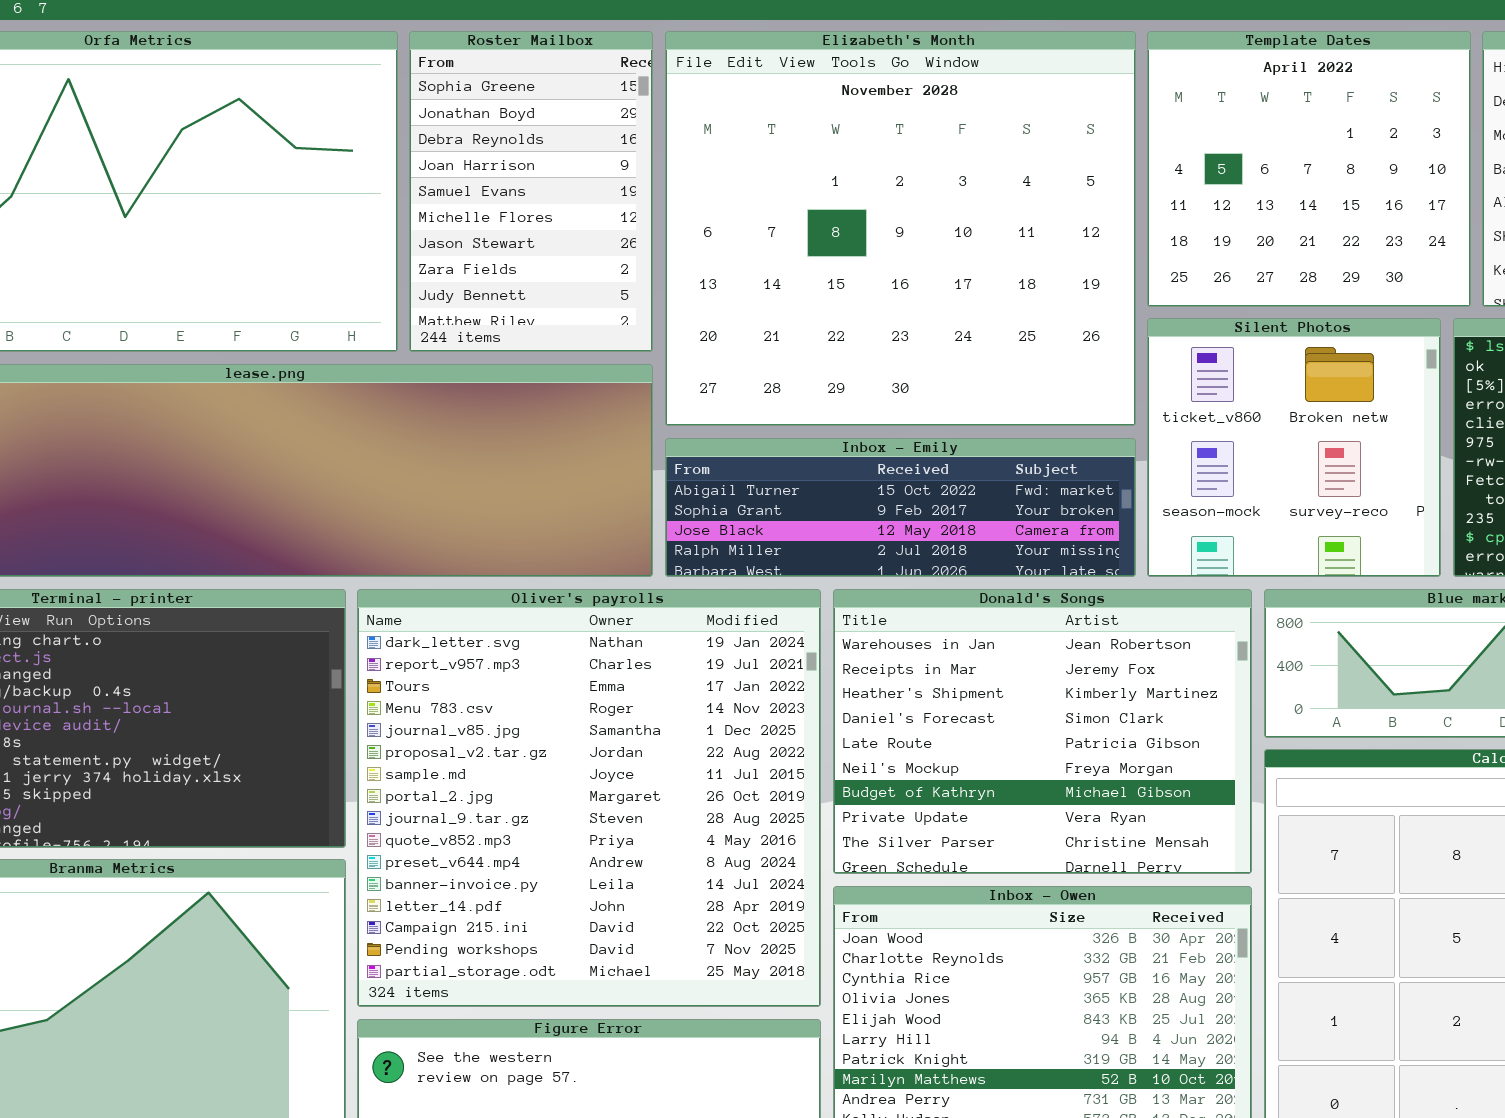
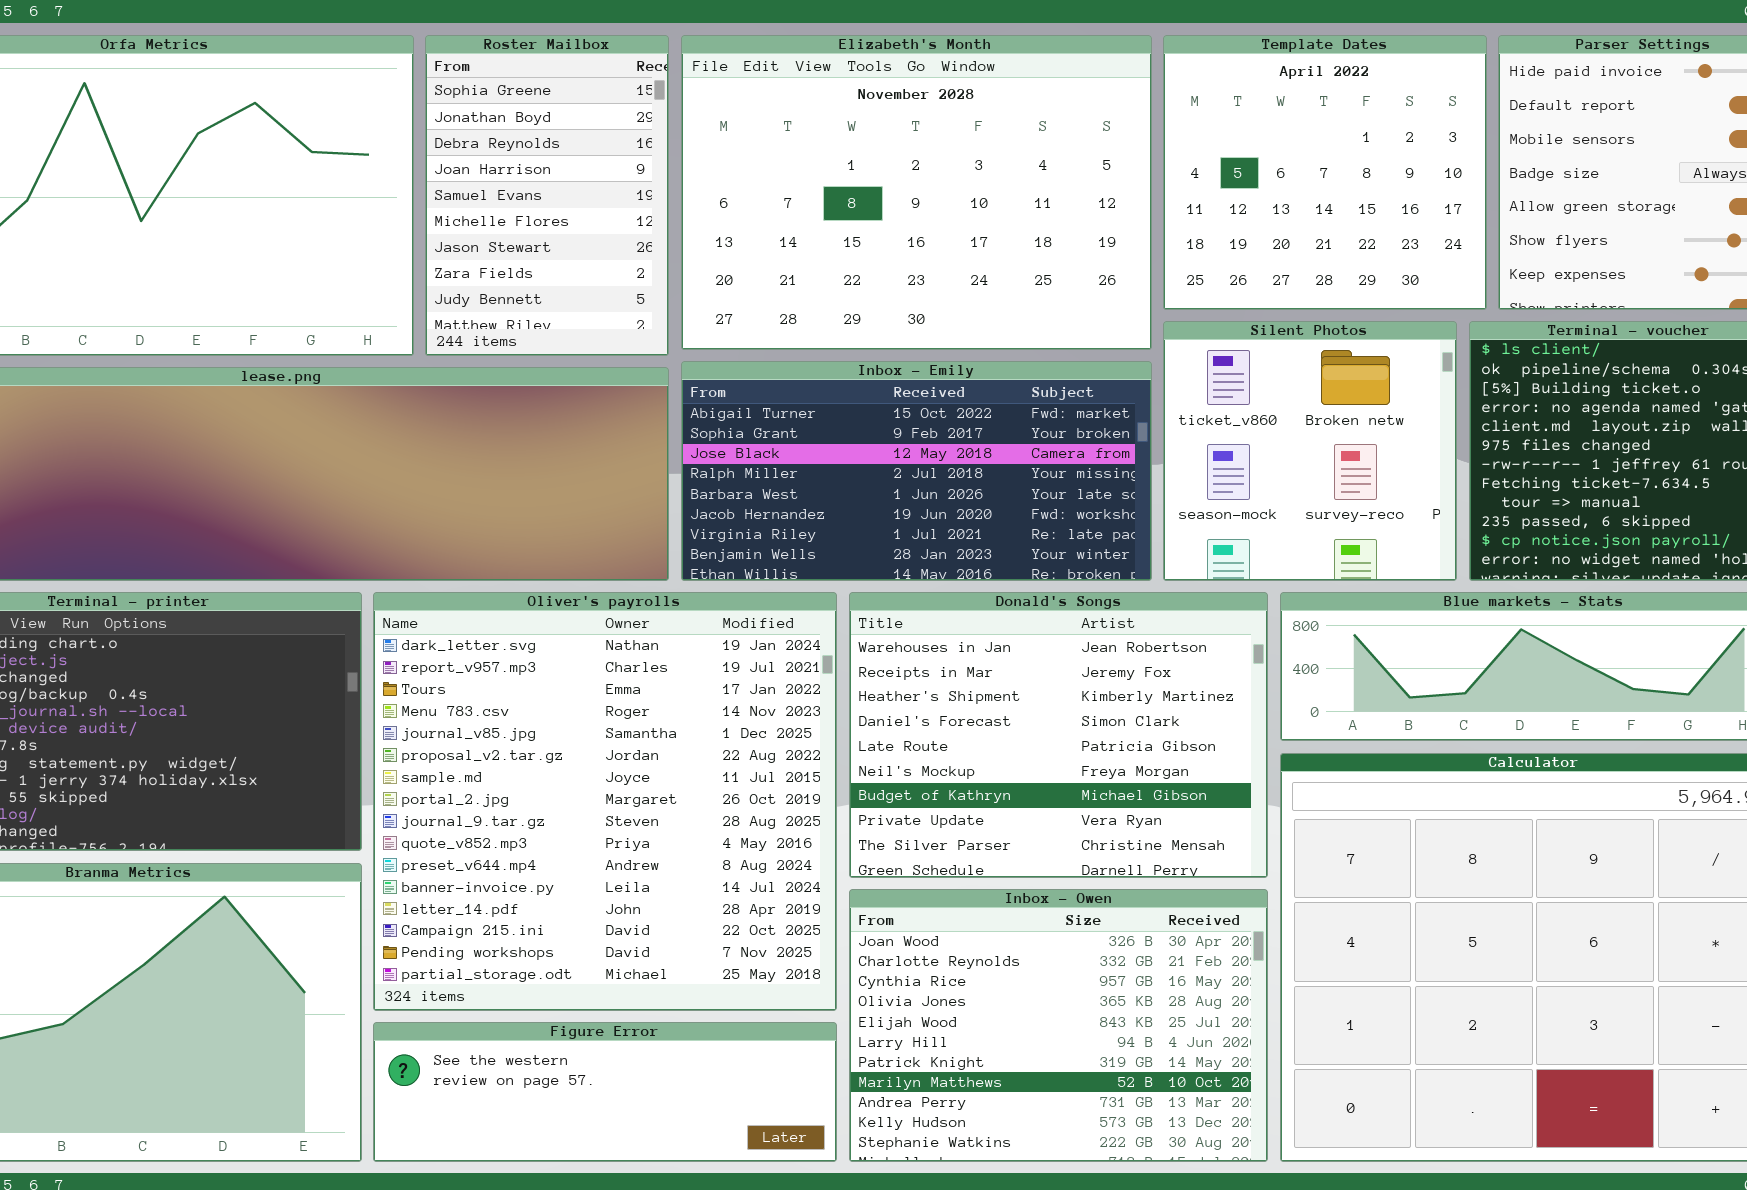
Elizabeth's Month: [665,31,1136,426] -> [681,35,1152,350], resized
Inbox - Emily: [665,438,1136,577] -> [681,361,1152,581], resized

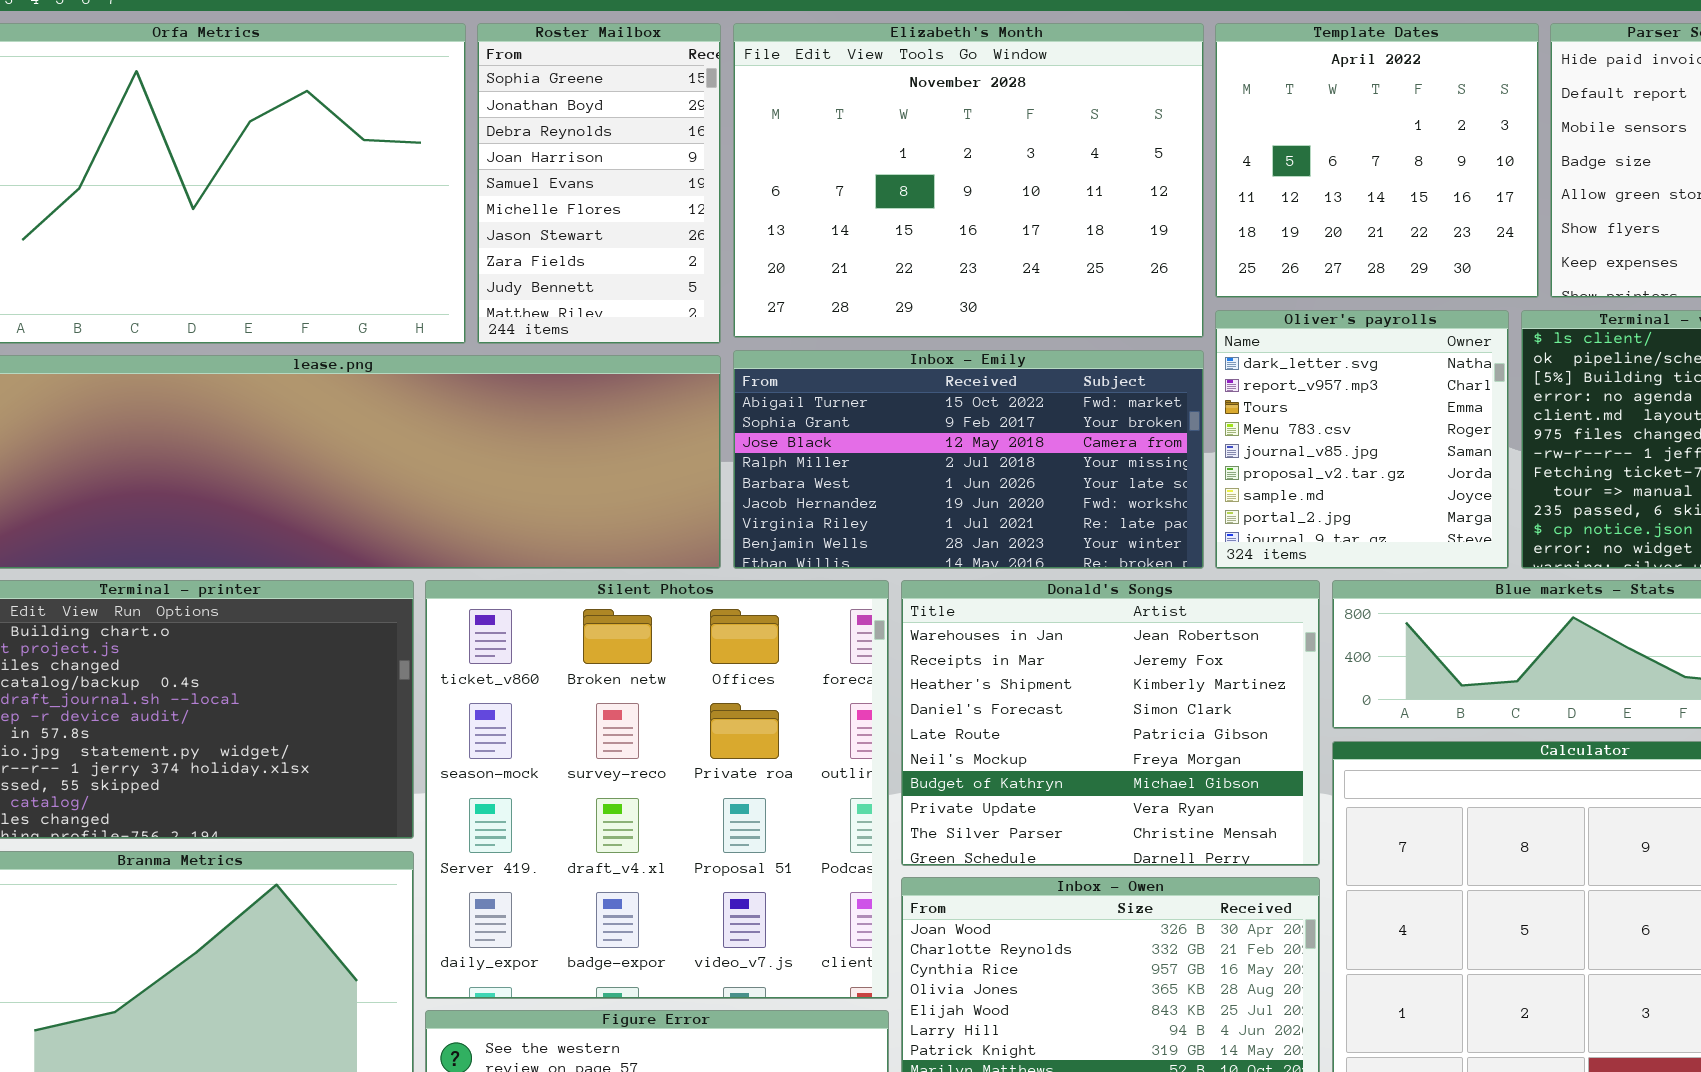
Silent Photos: [1163,321,1457,581] -> [425,580,889,999], moved, resized
Oliver's payrolls: [373,592,837,1011] -> [1215,310,1509,569], moved, resized

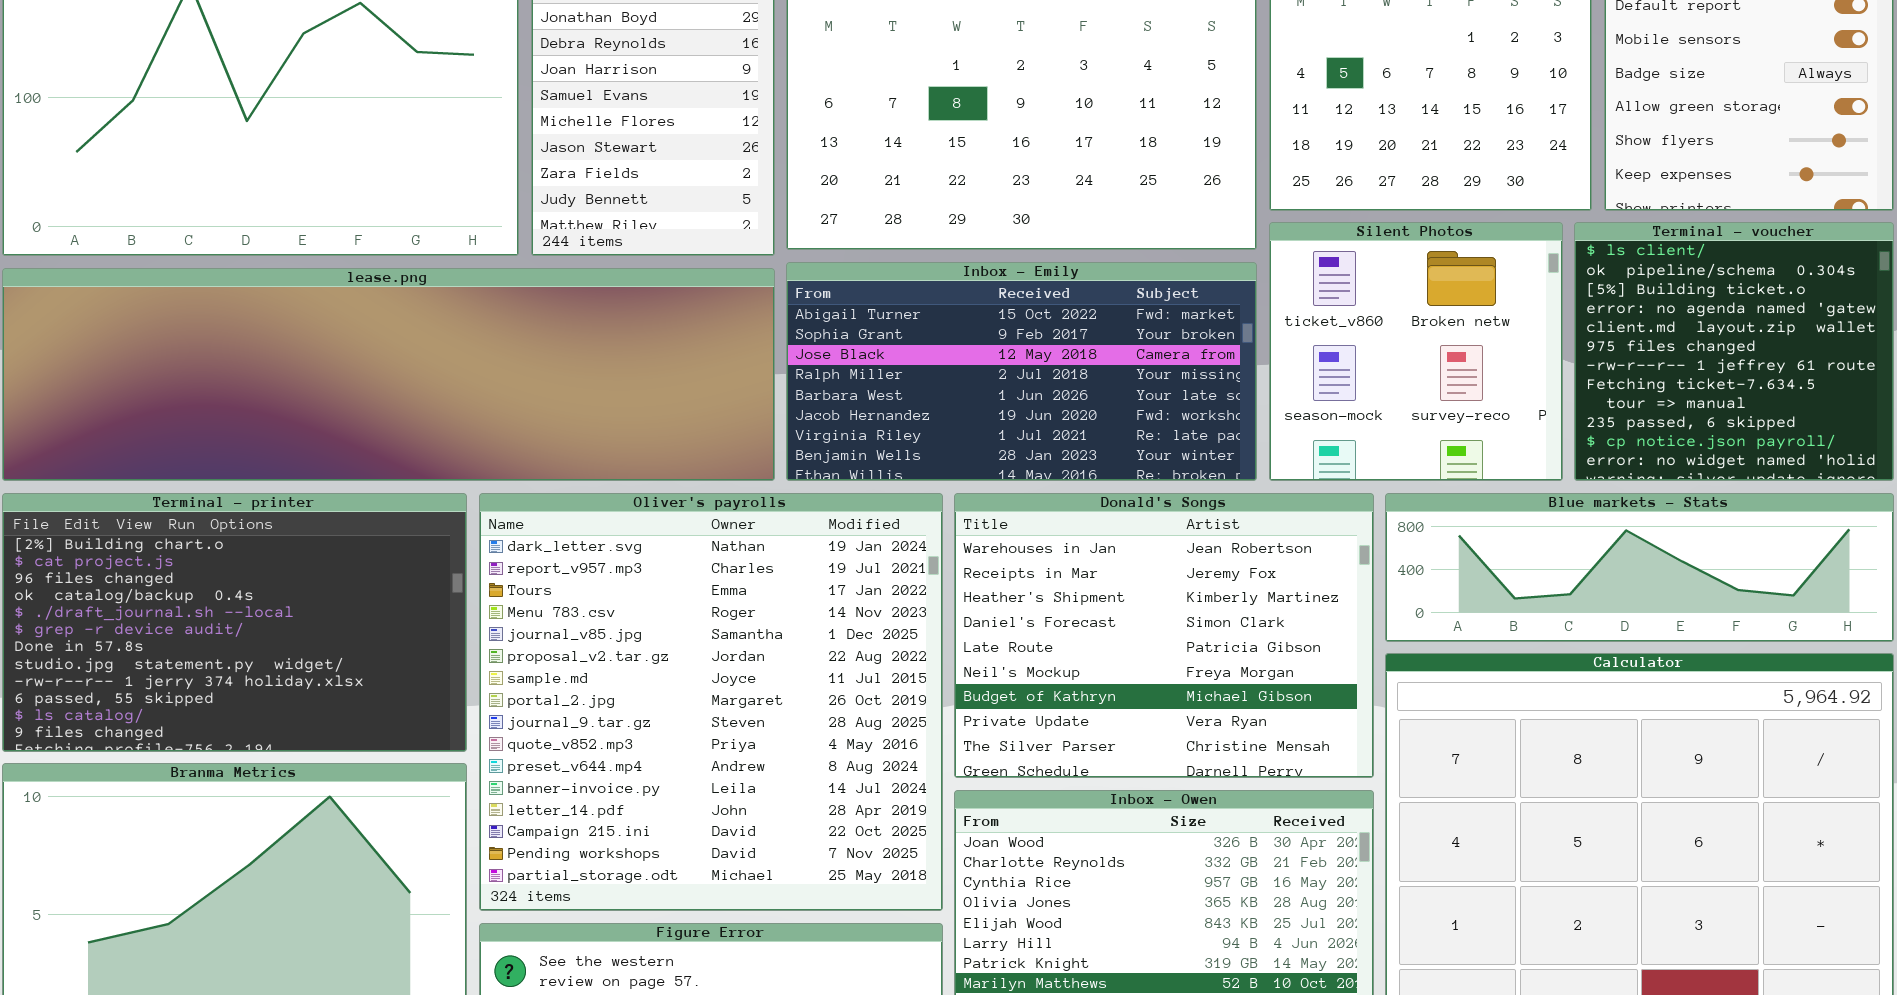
Oliver's payrolls: [1215,310,1509,569] -> [479,493,943,911], moved, resized
Silent Photos: [425,580,889,999] -> [1269,222,1563,481], moved, resized

